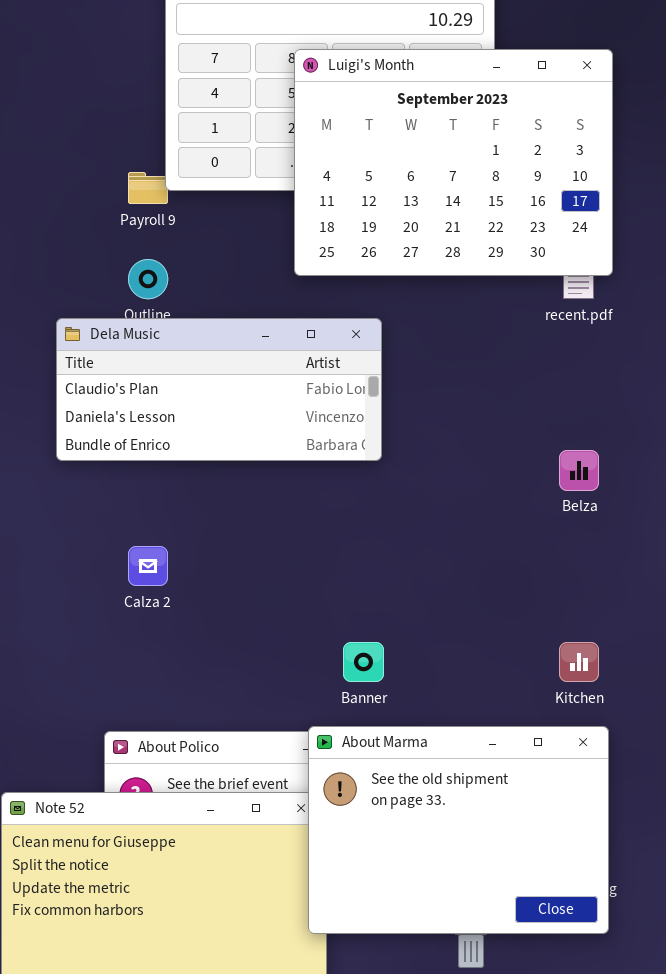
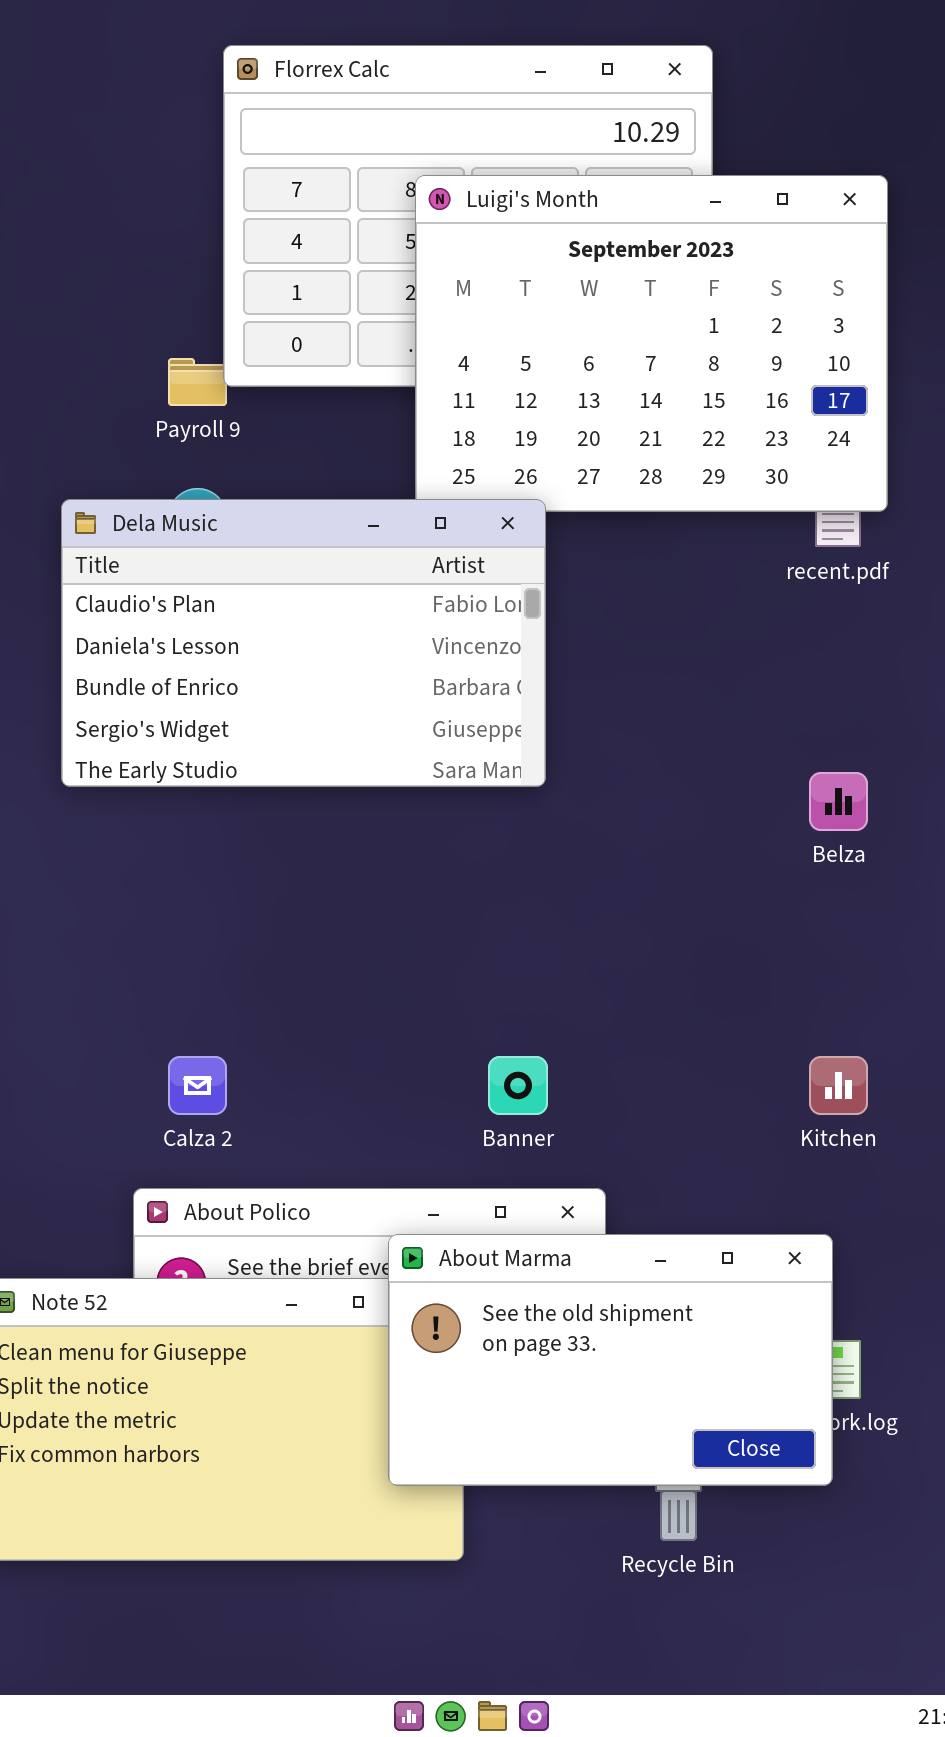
Dela Music: [56,318,382,461] -> [61,499,546,787], resized
Calza 2: [128,546,168,586] -> [168,1056,227,1115], moved
About Marma: [308,726,609,934] -> [388,1234,833,1486], moved, resized

